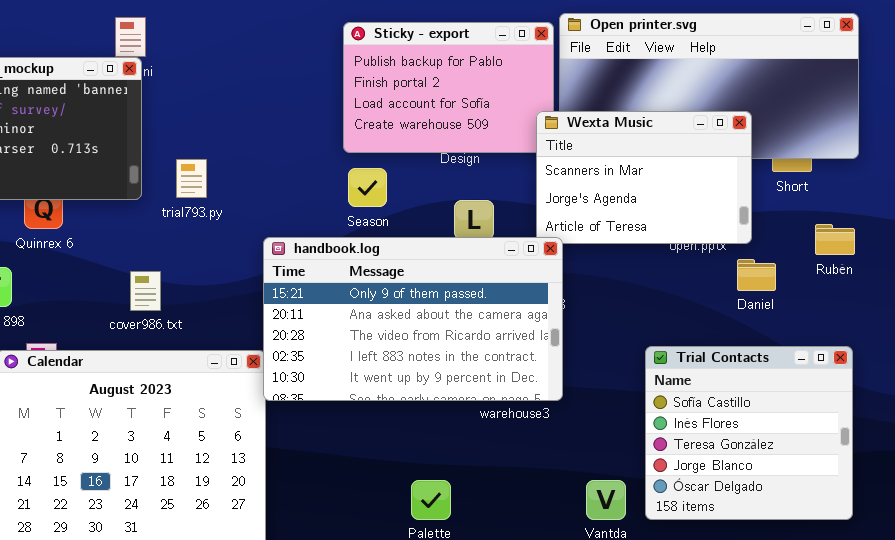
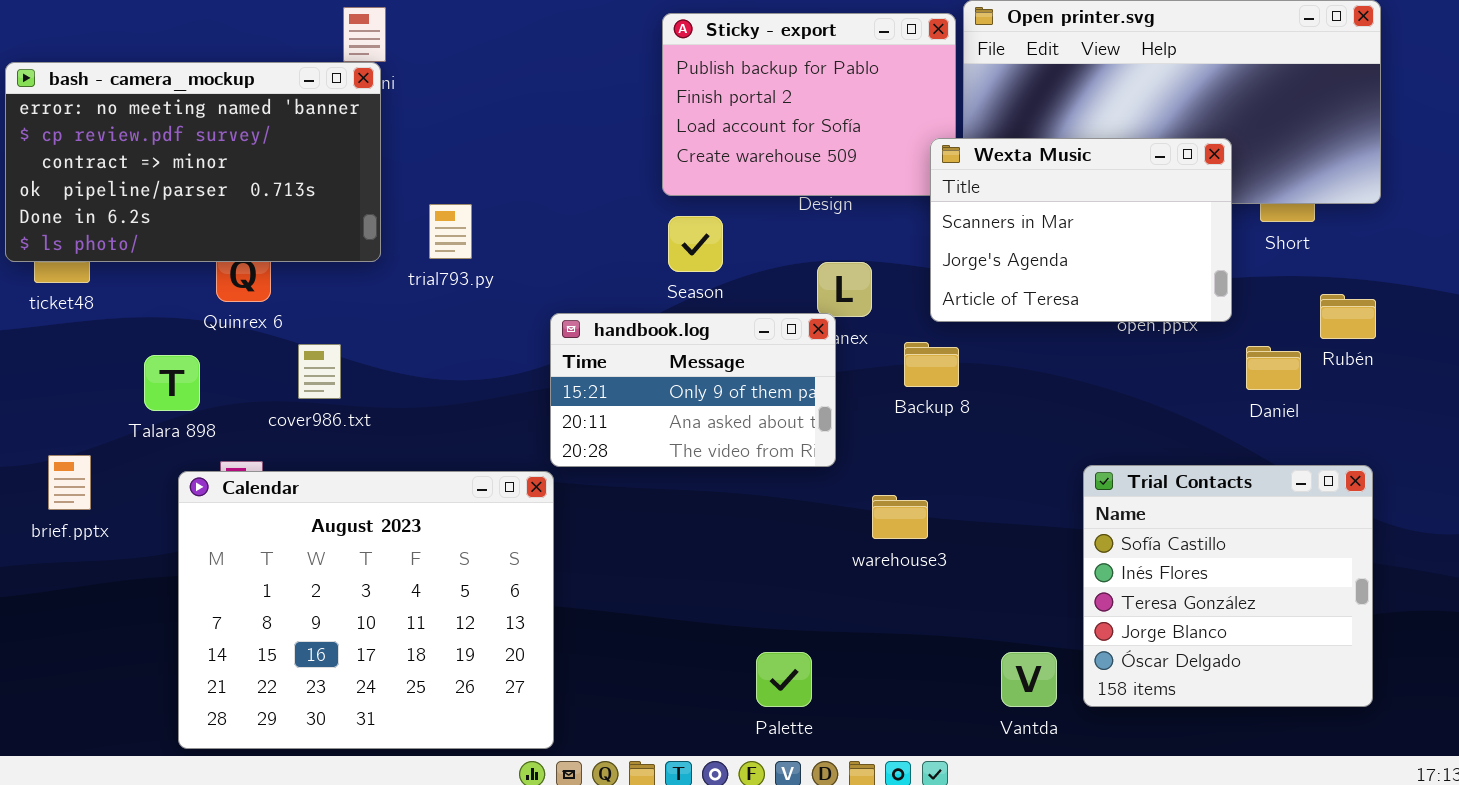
handbook.log: [263,237,563,401] -> [550,313,836,467], resized
Daniel: [737,259,776,291] -> [1246,346,1301,390], moved
cover986.txt: [130,271,161,311] -> [298,344,341,399], moved

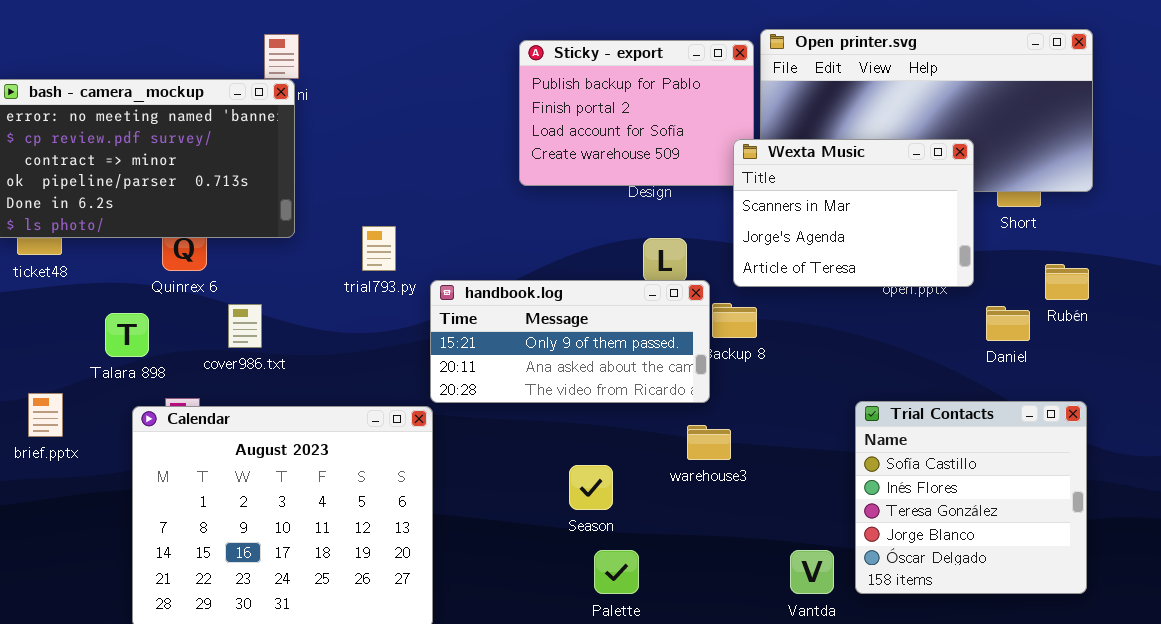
trial793.py: [429,204,472,259] -> [362,226,396,271], moved
Season: [668,216,723,272] -> [569,465,613,510], moved
handbook.log: [550,313,836,467] -> [430,280,710,403], resized

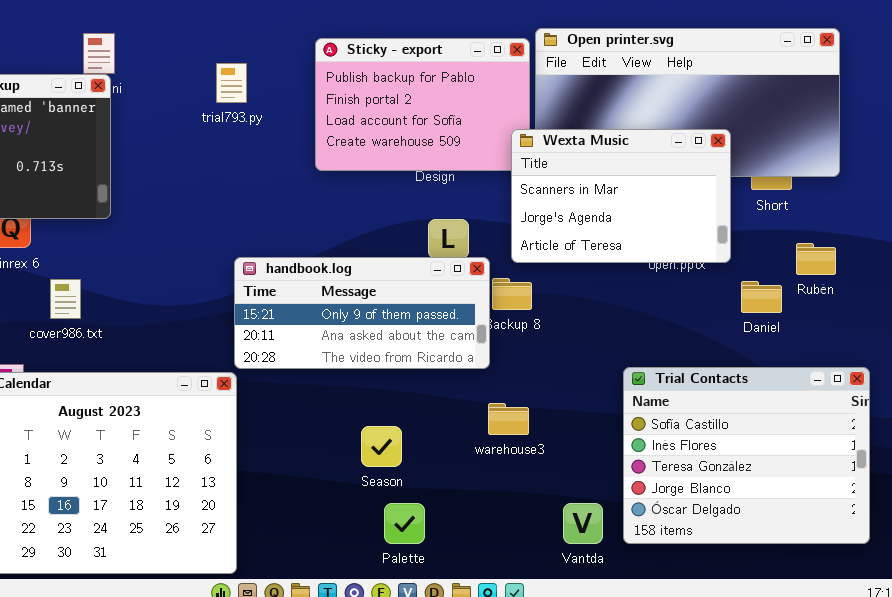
trial793.py: [362,226,396,271] -> [216,63,247,103], moved
Trial Contacts: [855,401,1087,594] -> [623,367,870,544], resized
warehouse3: [687,425,731,460] -> [488,403,529,435], moved

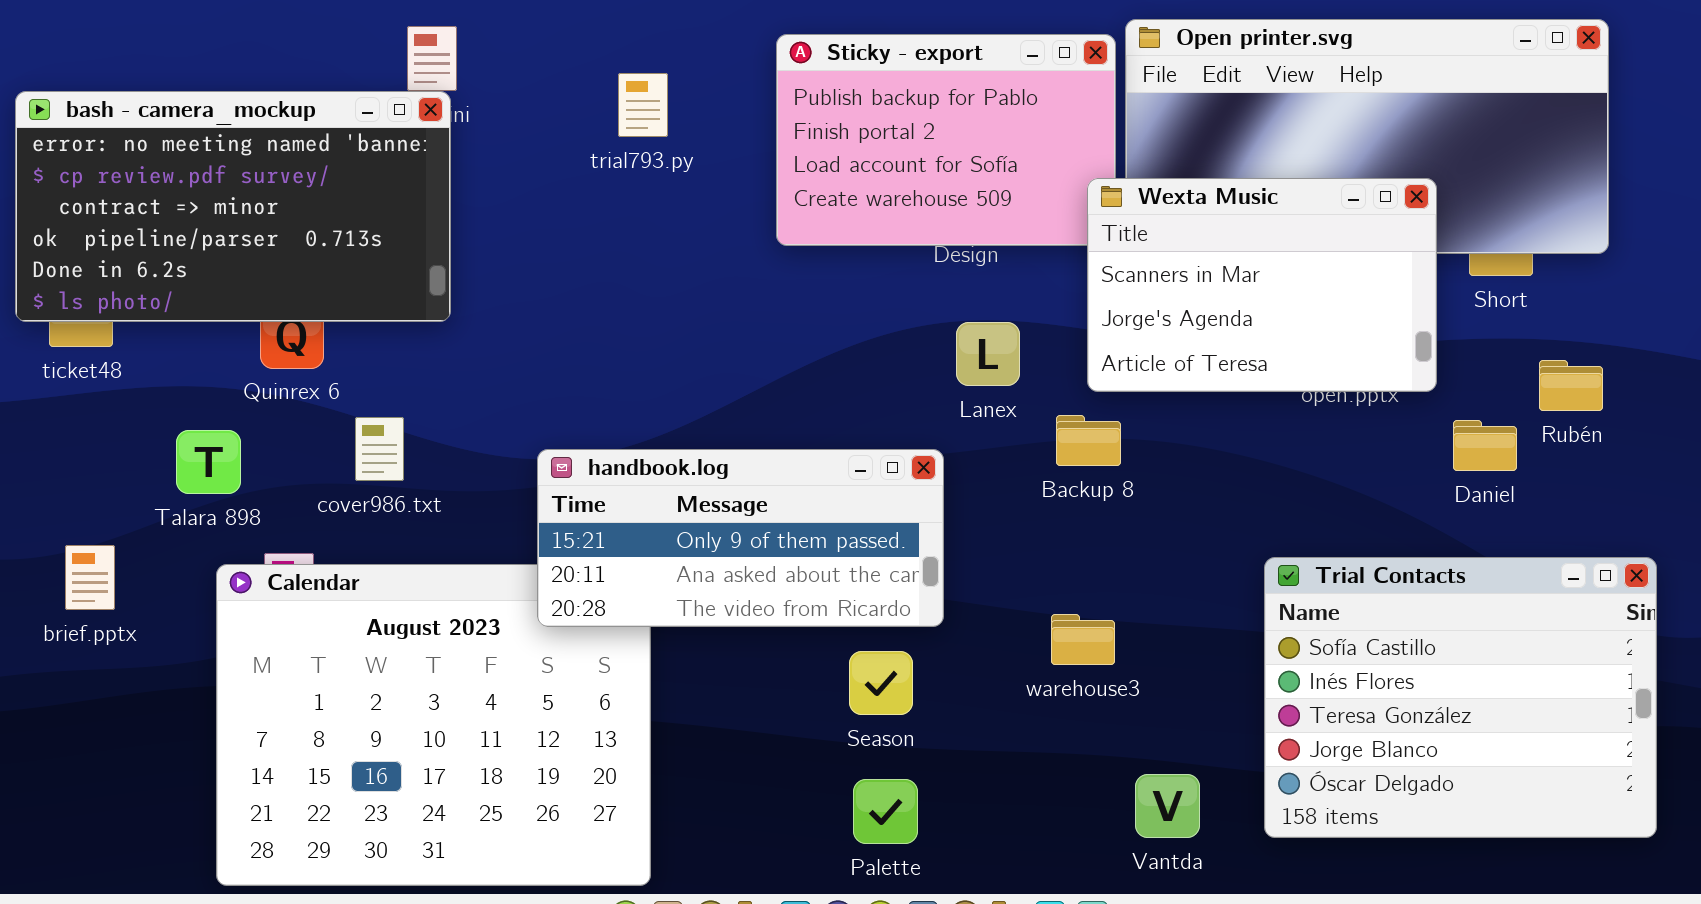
handbook.log: [234,257,490,369] -> [537,449,944,627], moved
Palette: [384,503,425,544] -> [853,779,918,844], moved
Vantda: [563,503,603,544] -> [1135,774,1200,838], moved

